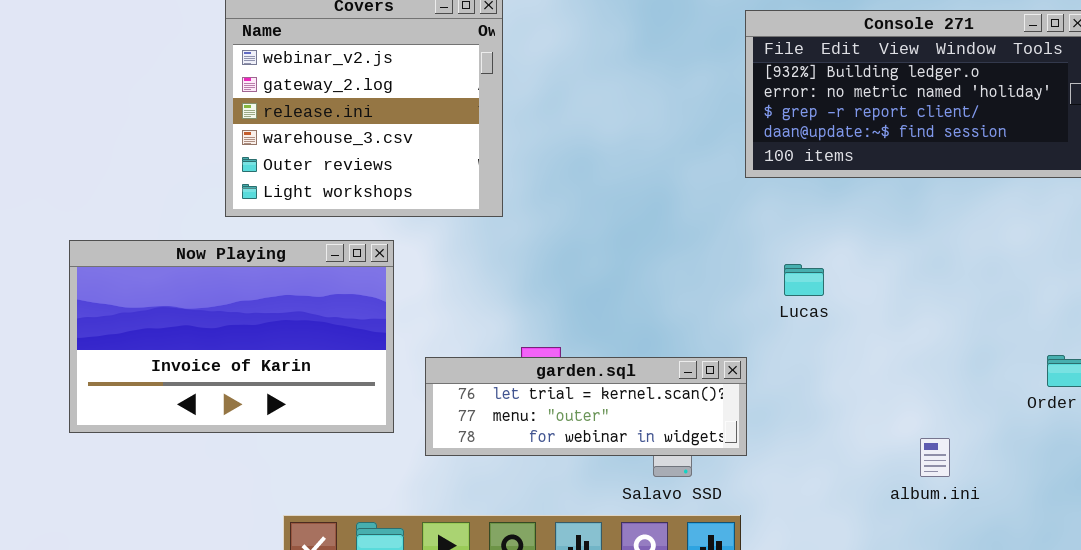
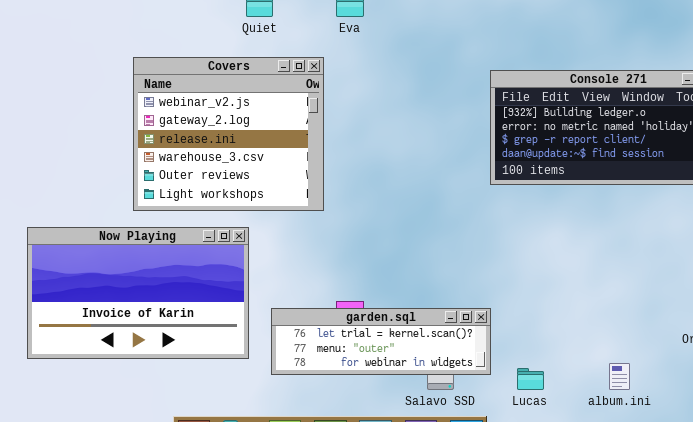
Lucas: [784,264,824,296] -> [517,368,544,390], moved

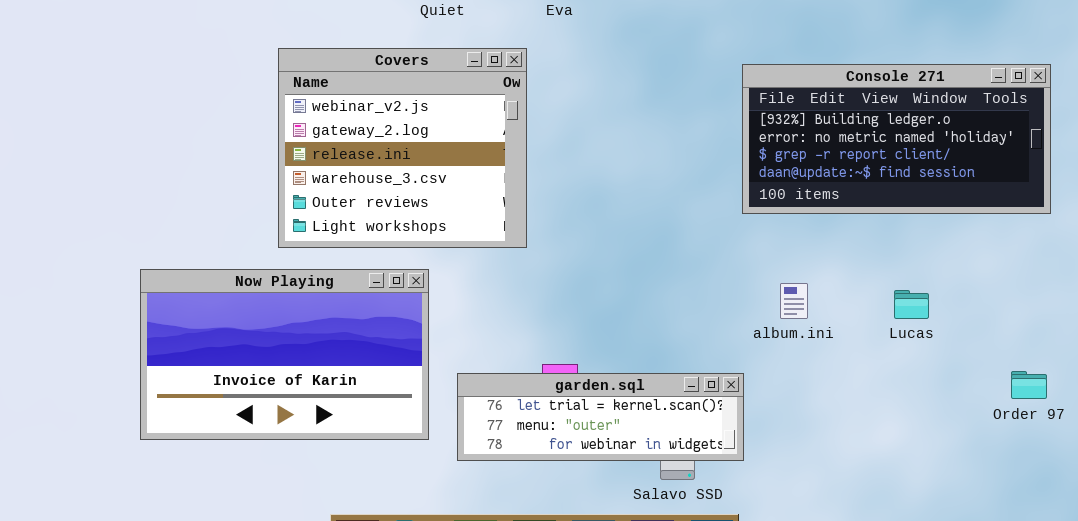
album.ini: [609,363,630,390] -> [780,283,808,319], moved
Lucas: [517,368,544,390] -> [894,290,929,319], moved

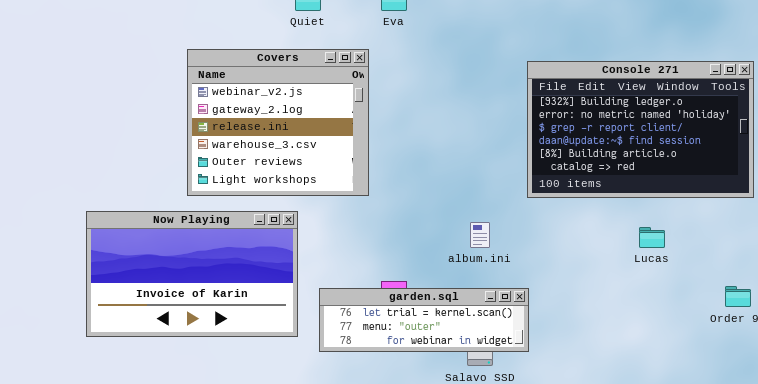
Console 271: [742,64,1051,214] -> [527,61,754,198], resized
album.ini: [780,283,808,319] -> [470,222,490,248], moved

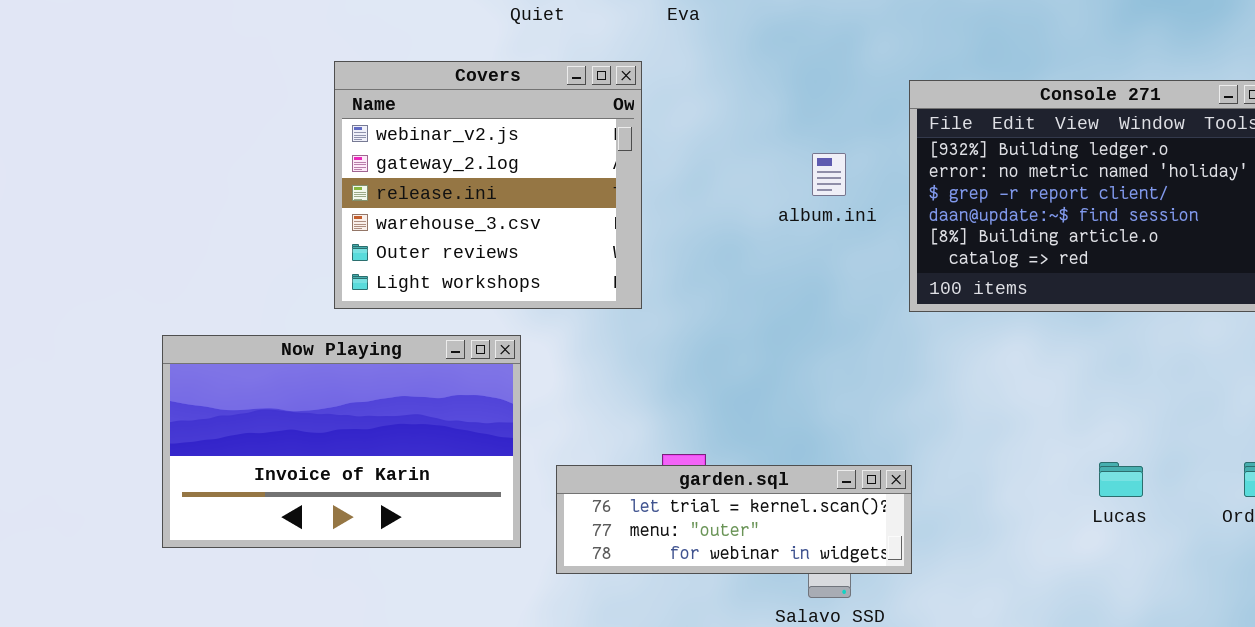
album.ini: [470,222,490,248] -> [812,153,846,196], moved
Lucas: [639,227,665,248] -> [1099,462,1143,497], moved

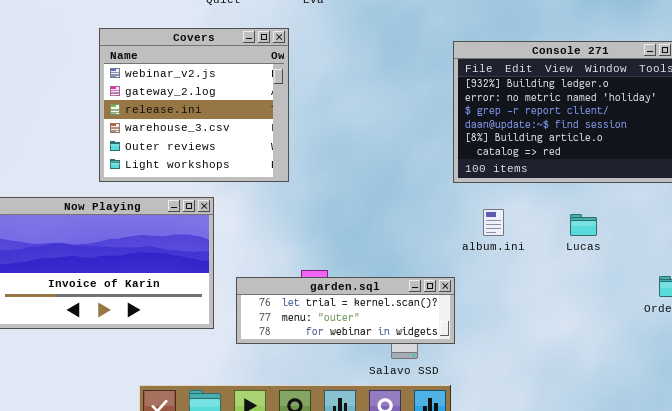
album.ini: [812,153,846,196] -> [483,209,504,236], moved
Lucas: [1099,462,1143,497] -> [570,214,597,236], moved

